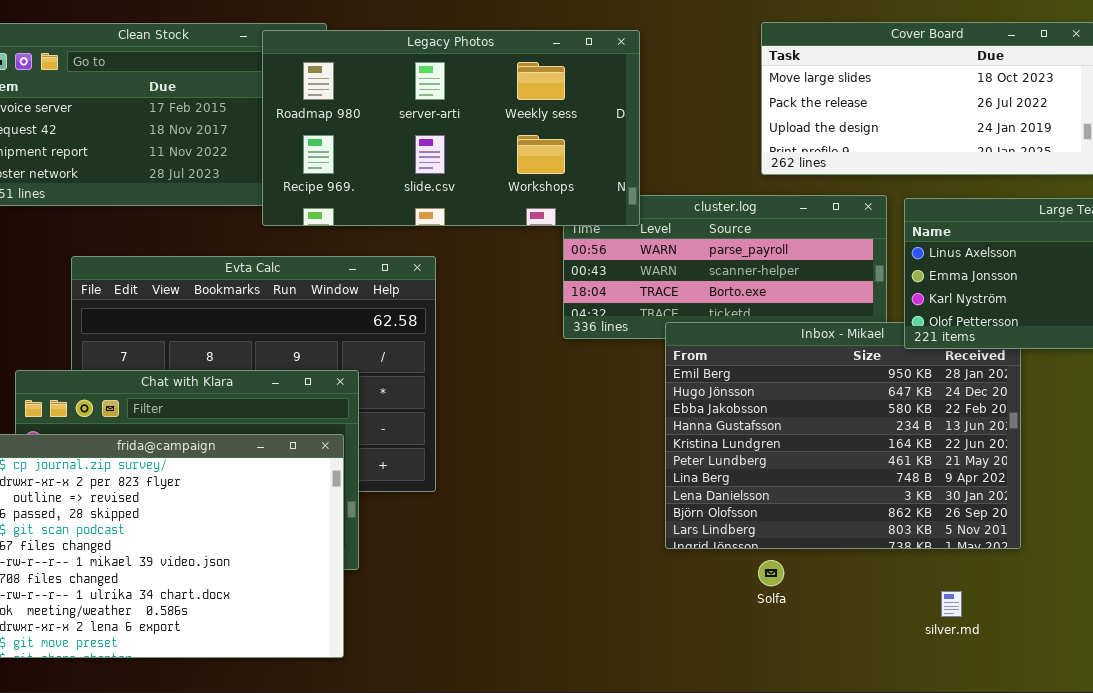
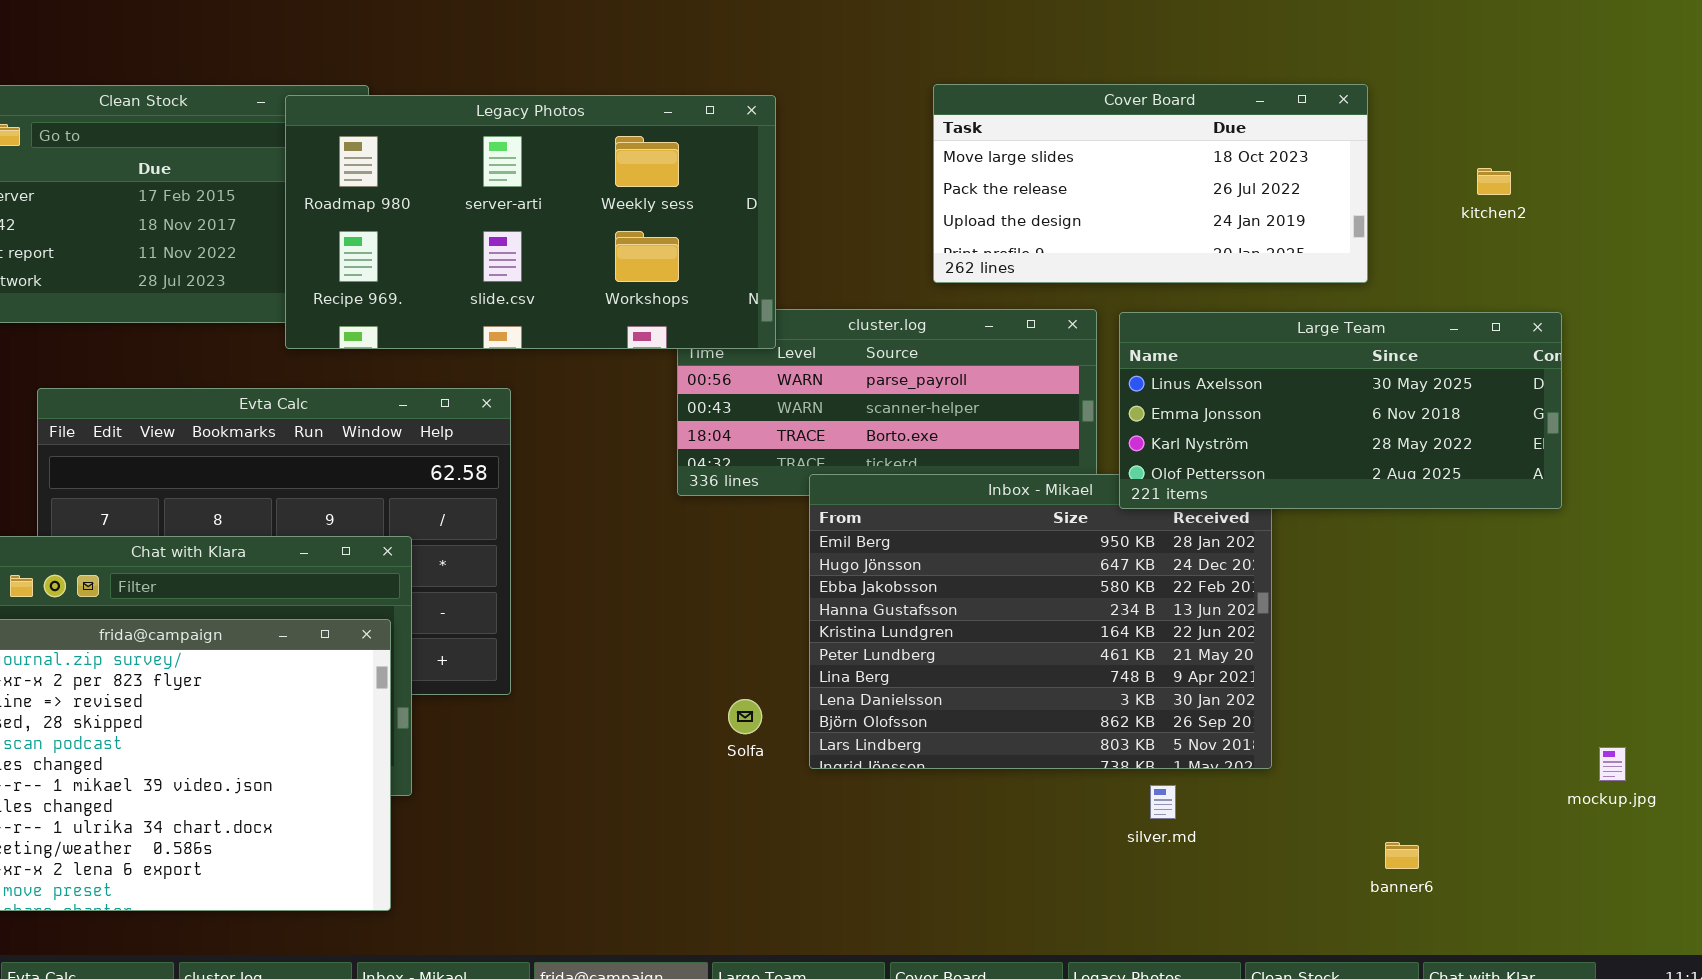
Solfa: [758,560,784,586] -> [728,699,762,734], moved
silver.md: [941,591,962,617] -> [1150,785,1176,819], moved

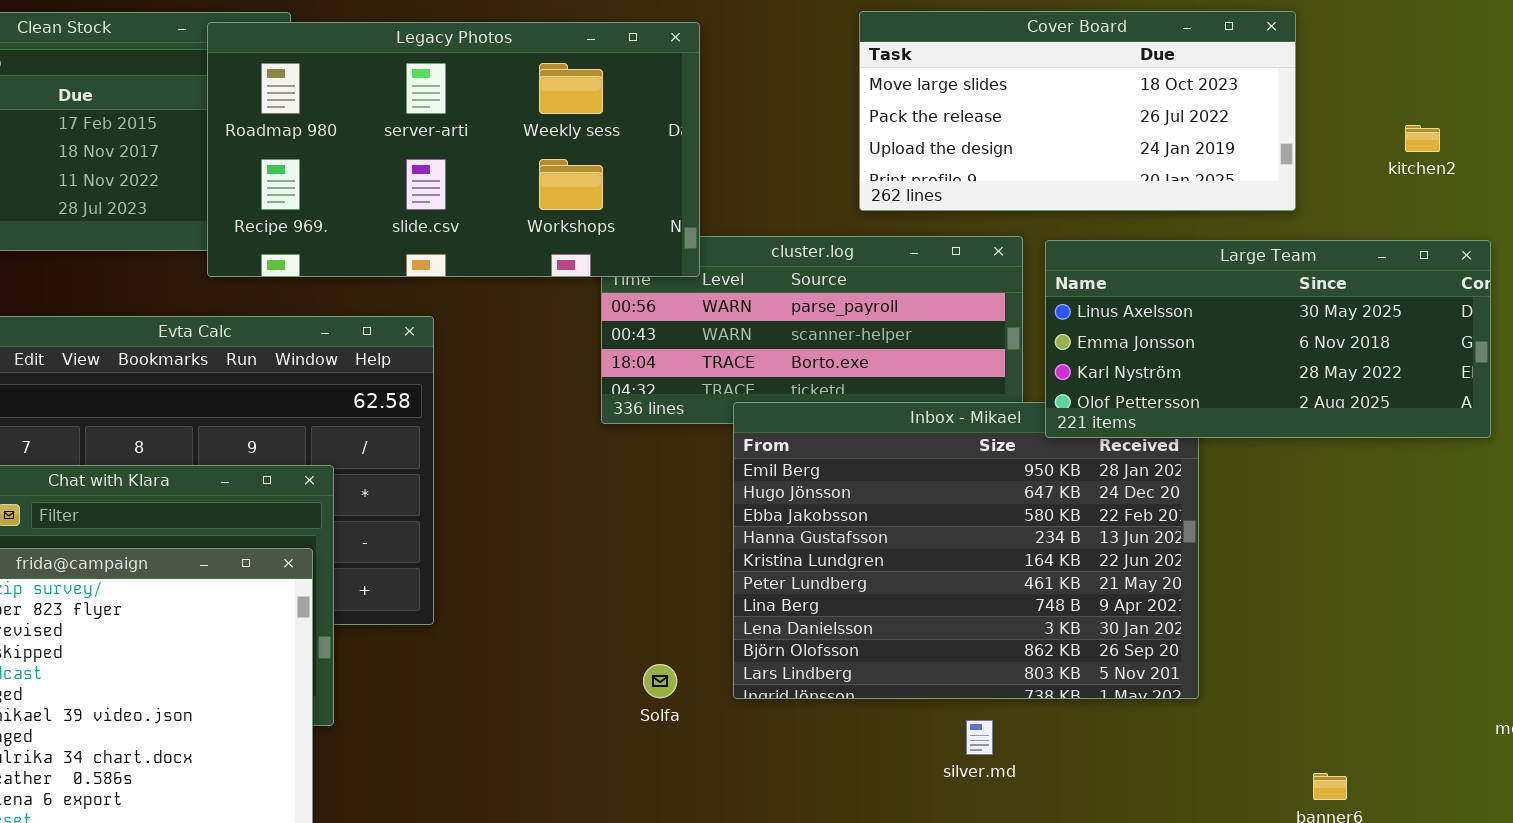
kitchen2: [1477,168,1511,195] -> [1405,125,1440,152], moved
Solfa: [728,699,762,734] -> [643,664,677,698], moved
silver.md: [1150,785,1176,819] -> [966,720,993,755], moved

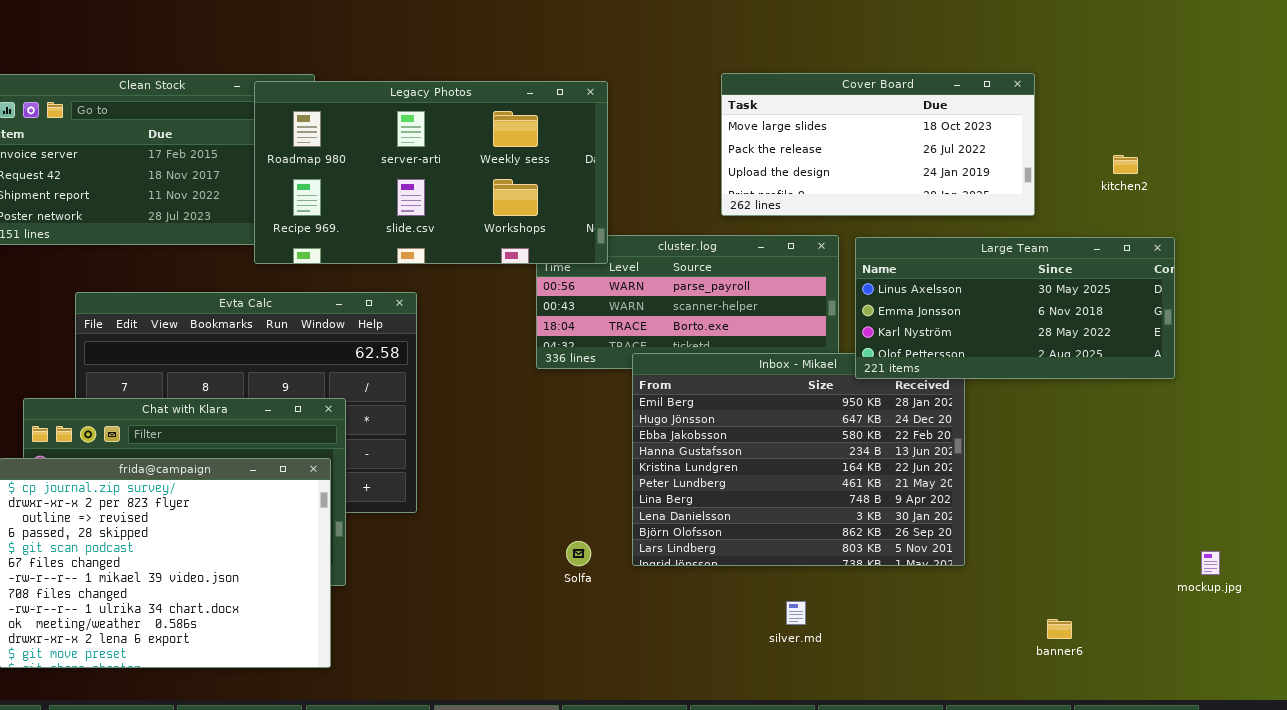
silver.md: [966,720,993,755] -> [786,601,806,625], moved

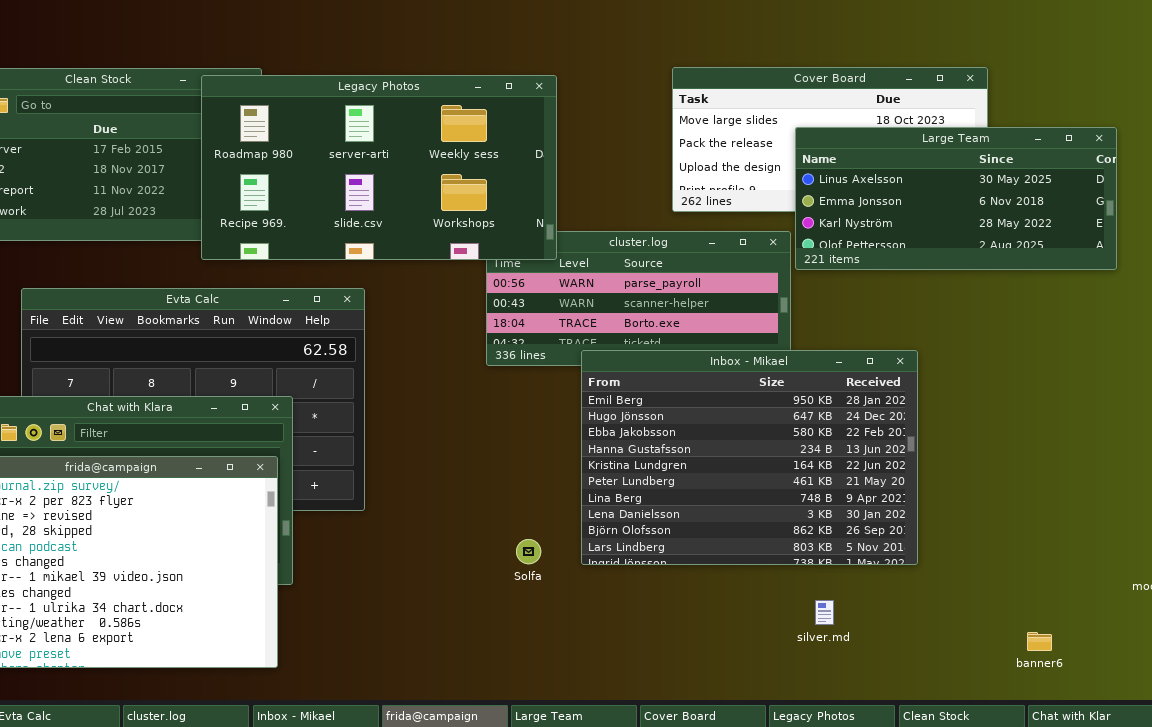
Large Team: [855,237,1175,379] -> [795,127,1117,270], moved
silver.md: [786,601,806,625] -> [815,600,834,625], moved
banner6: [1047,619,1072,639] -> [1027,632,1052,651], moved

